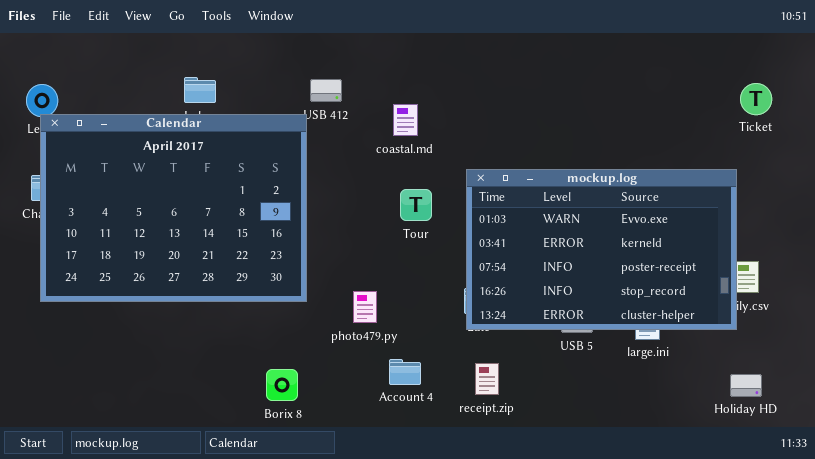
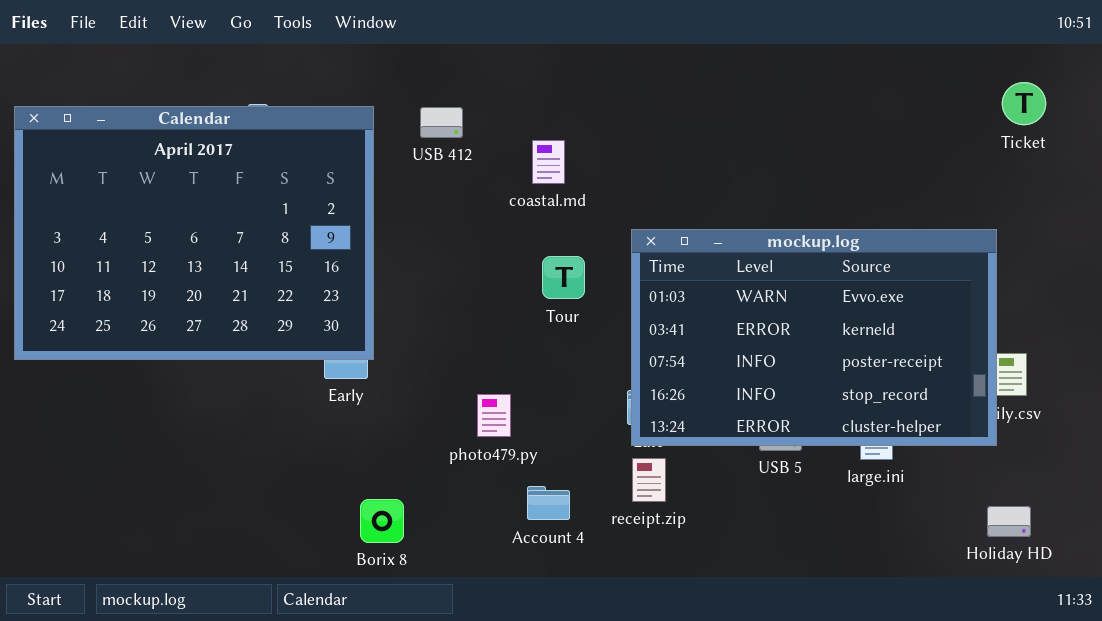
Ticket: [740,83,772,115] -> [1002,82,1046,125], moved
Calendar: [40,114,307,302] -> [14,106,374,360], moved
receipt.zip: [475,363,499,395] -> [632,458,666,502], moved

